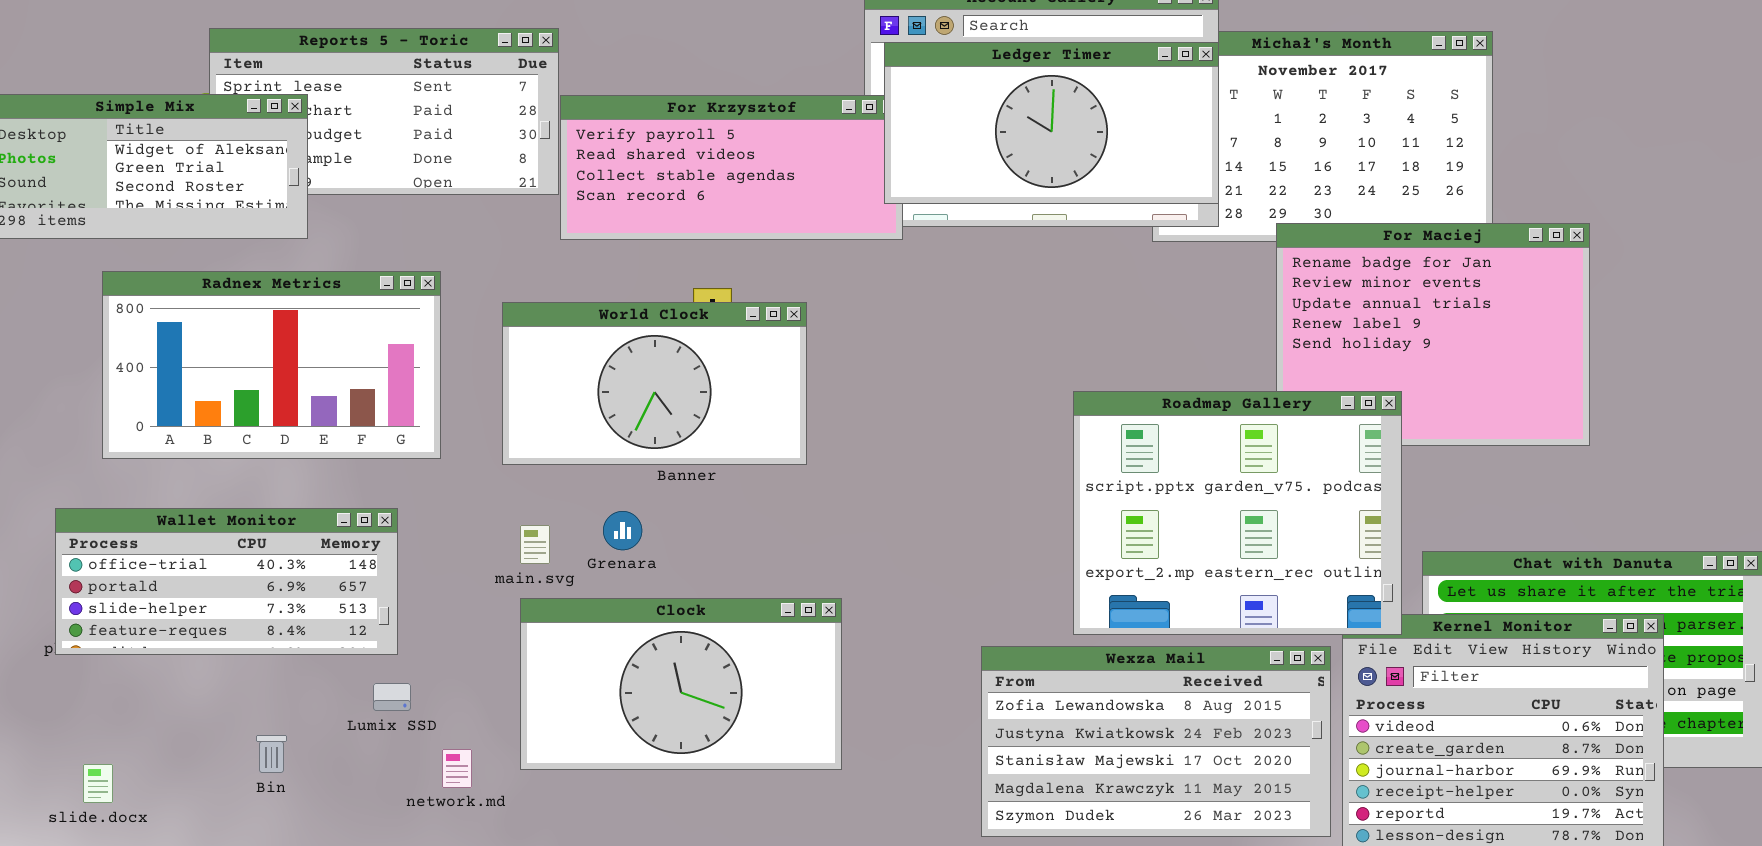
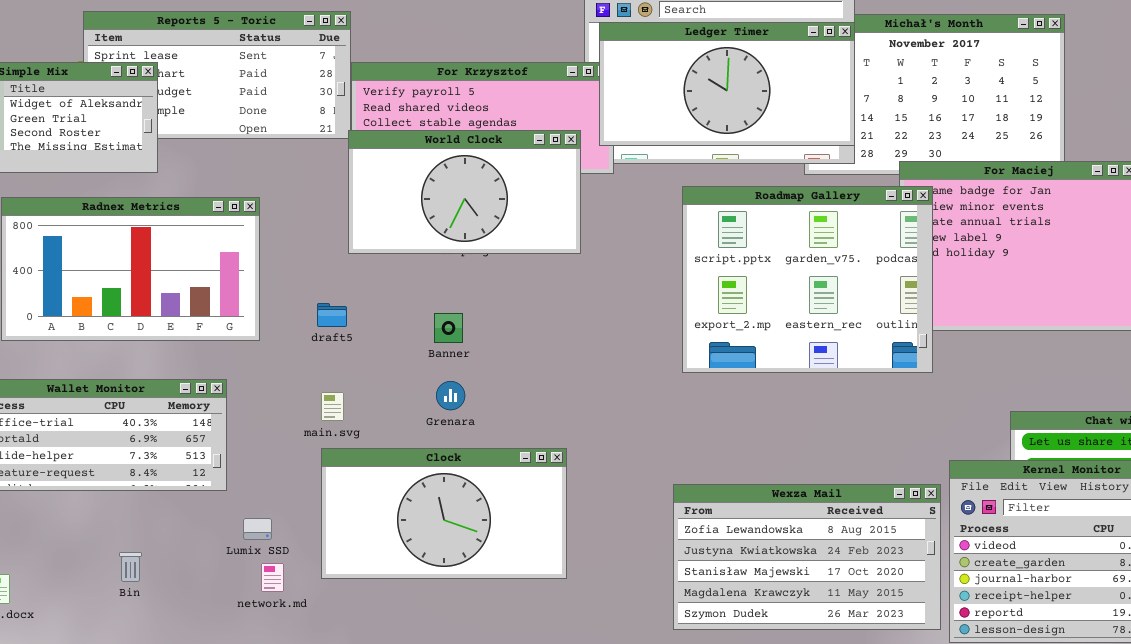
World Clock: [502,302,807,465] -> [348,130,581,254], moved
Roadmap Gallery: [1073,391,1402,635] -> [682,186,933,373], moved
Grenara: [603,511,642,550] -> [436,381,465,410], moved
Lumix SSD: [373,683,411,711] -> [243,518,272,540], moved

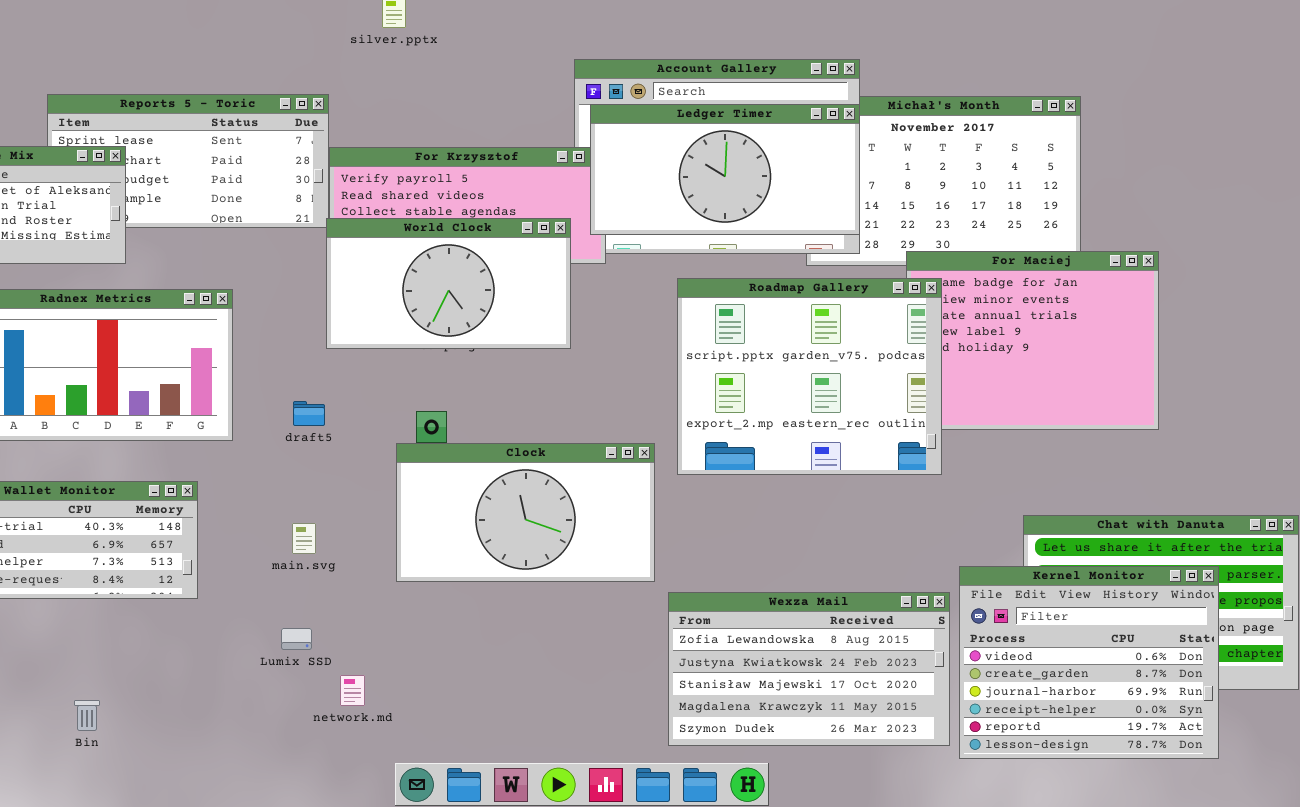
main.svg: [321,392,344,421] -> [292,523,316,554], moved
Clock: [321,448,567,579] -> [396,443,655,582], moved
Lumix SSD: [243,518,272,540] -> [281,628,312,650], moved
Bin: [119,552,142,582] -> [74,700,100,731], moved
network.md: [261,563,284,592] -> [340,675,365,706], moved

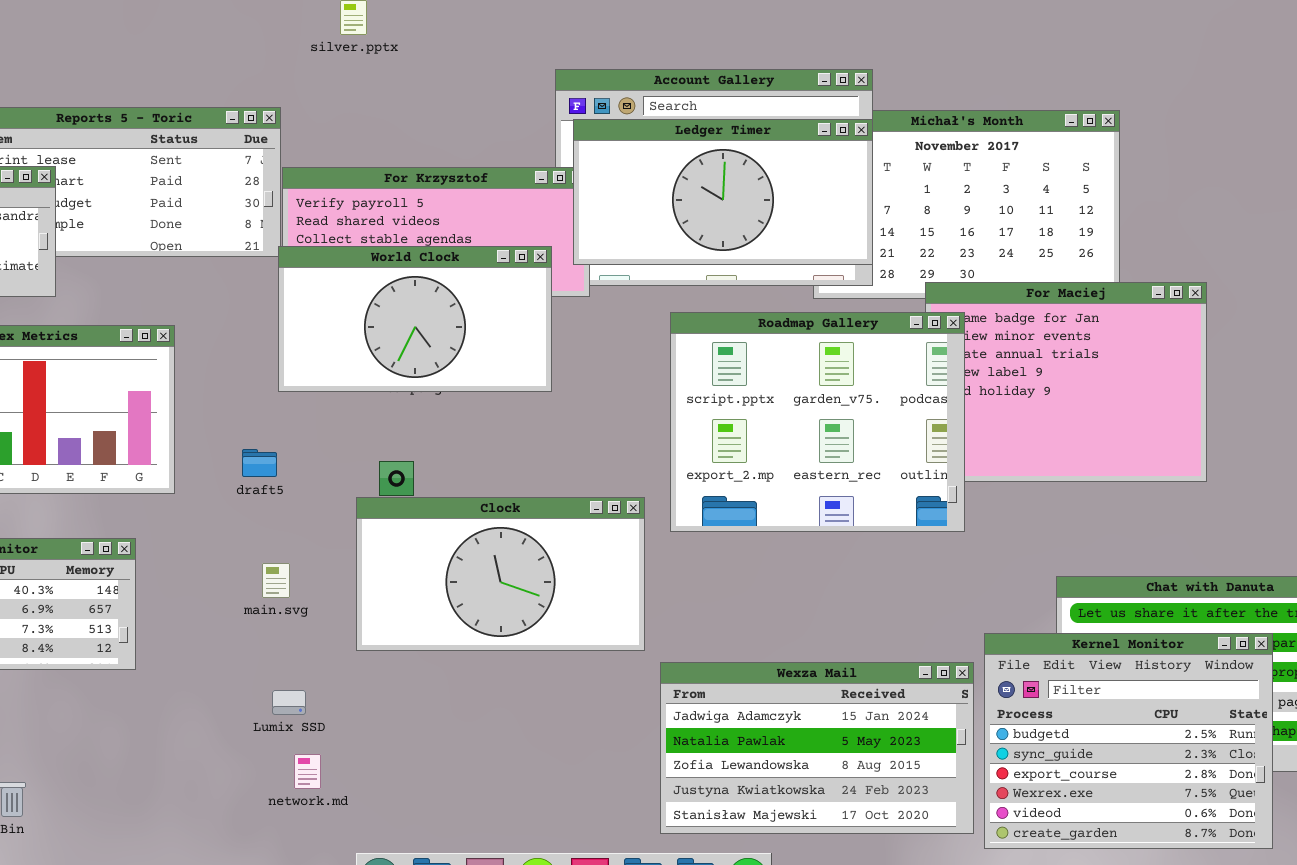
main.svg: [292,523,316,554] -> [262,563,290,598], moved
Kernel Monitor: [959,566,1219,759] -> [984,633,1273,849], scrolled up 4 rows
Wexza Mail: [668,592,950,746] -> [660,662,974,834], scrolled up 2 rows
Lumix SSD: [281,628,312,650] -> [272,690,306,715], moved

